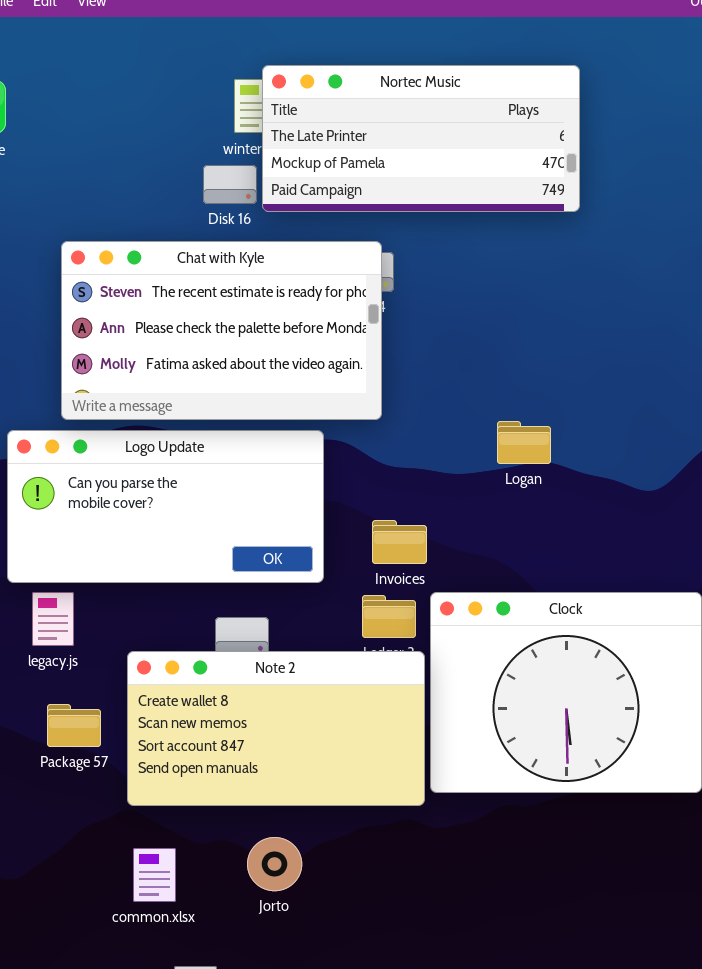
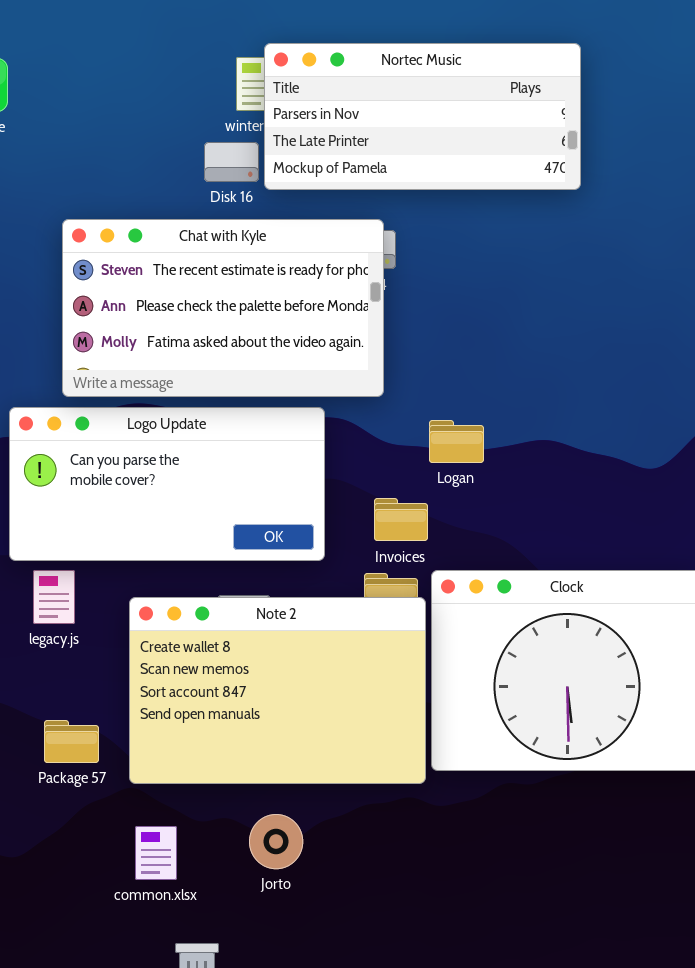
Nortec Music: [262,65,580,212] -> [264,43,581,190], scrolled up 1 row
Logan: [497,421,551,464] -> [429,420,484,463], moved
Note 2: [127,651,425,806] -> [129,597,426,784], resized
Package 57: [47,704,101,747] -> [44,720,99,763], moved

